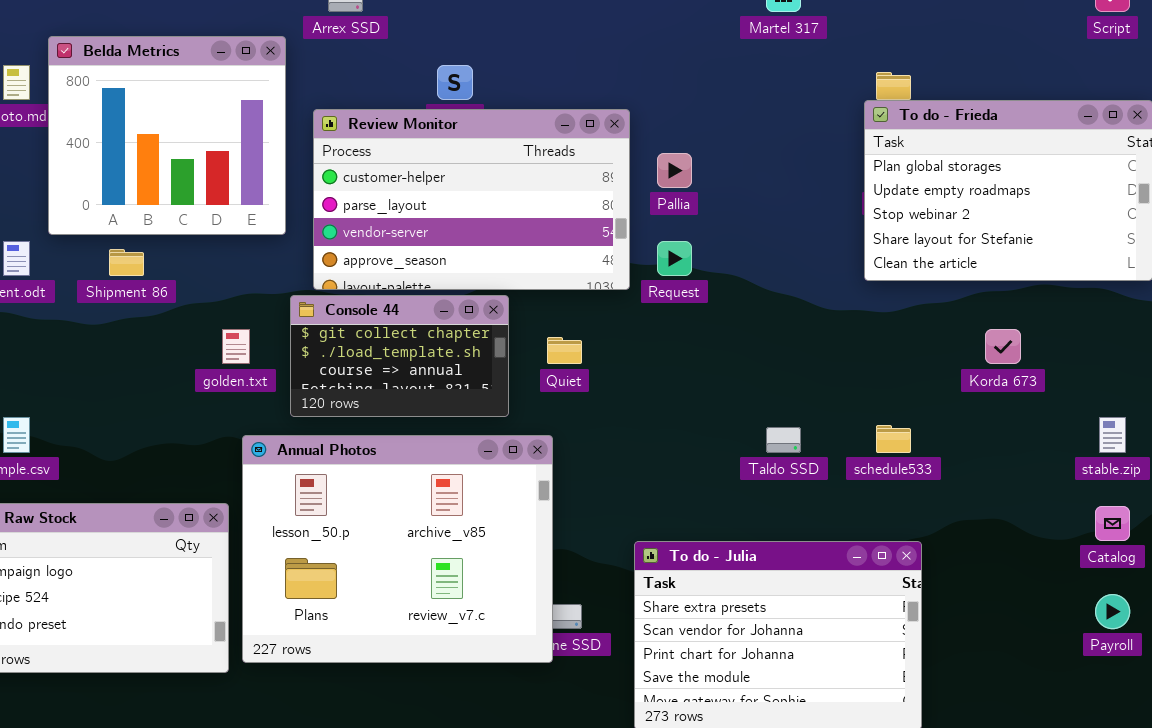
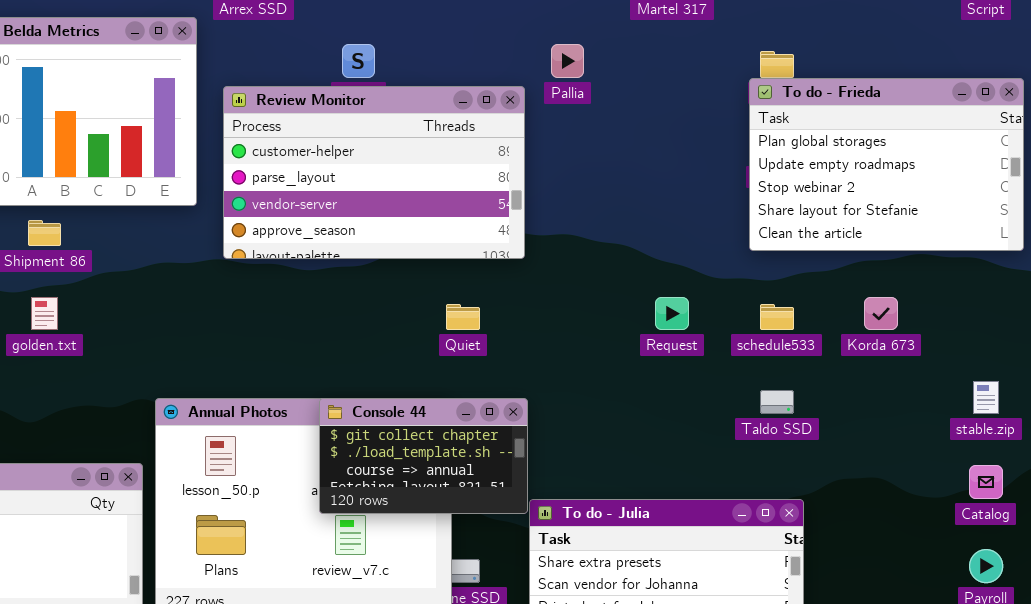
Pallia: [657,153,692,188] -> [551,44,584,78], moved
Request: [657,241,692,276] -> [655,297,689,330], moved
Console 44: [290,295,509,417] -> [319,398,528,514], moved
golden.txt: [222,329,250,364] -> [31,297,58,330], moved
schedule533: [876,425,911,453] -> [760,304,794,330], moved
Taldo SSD: [766,427,801,453] -> [760,390,794,414], moved

